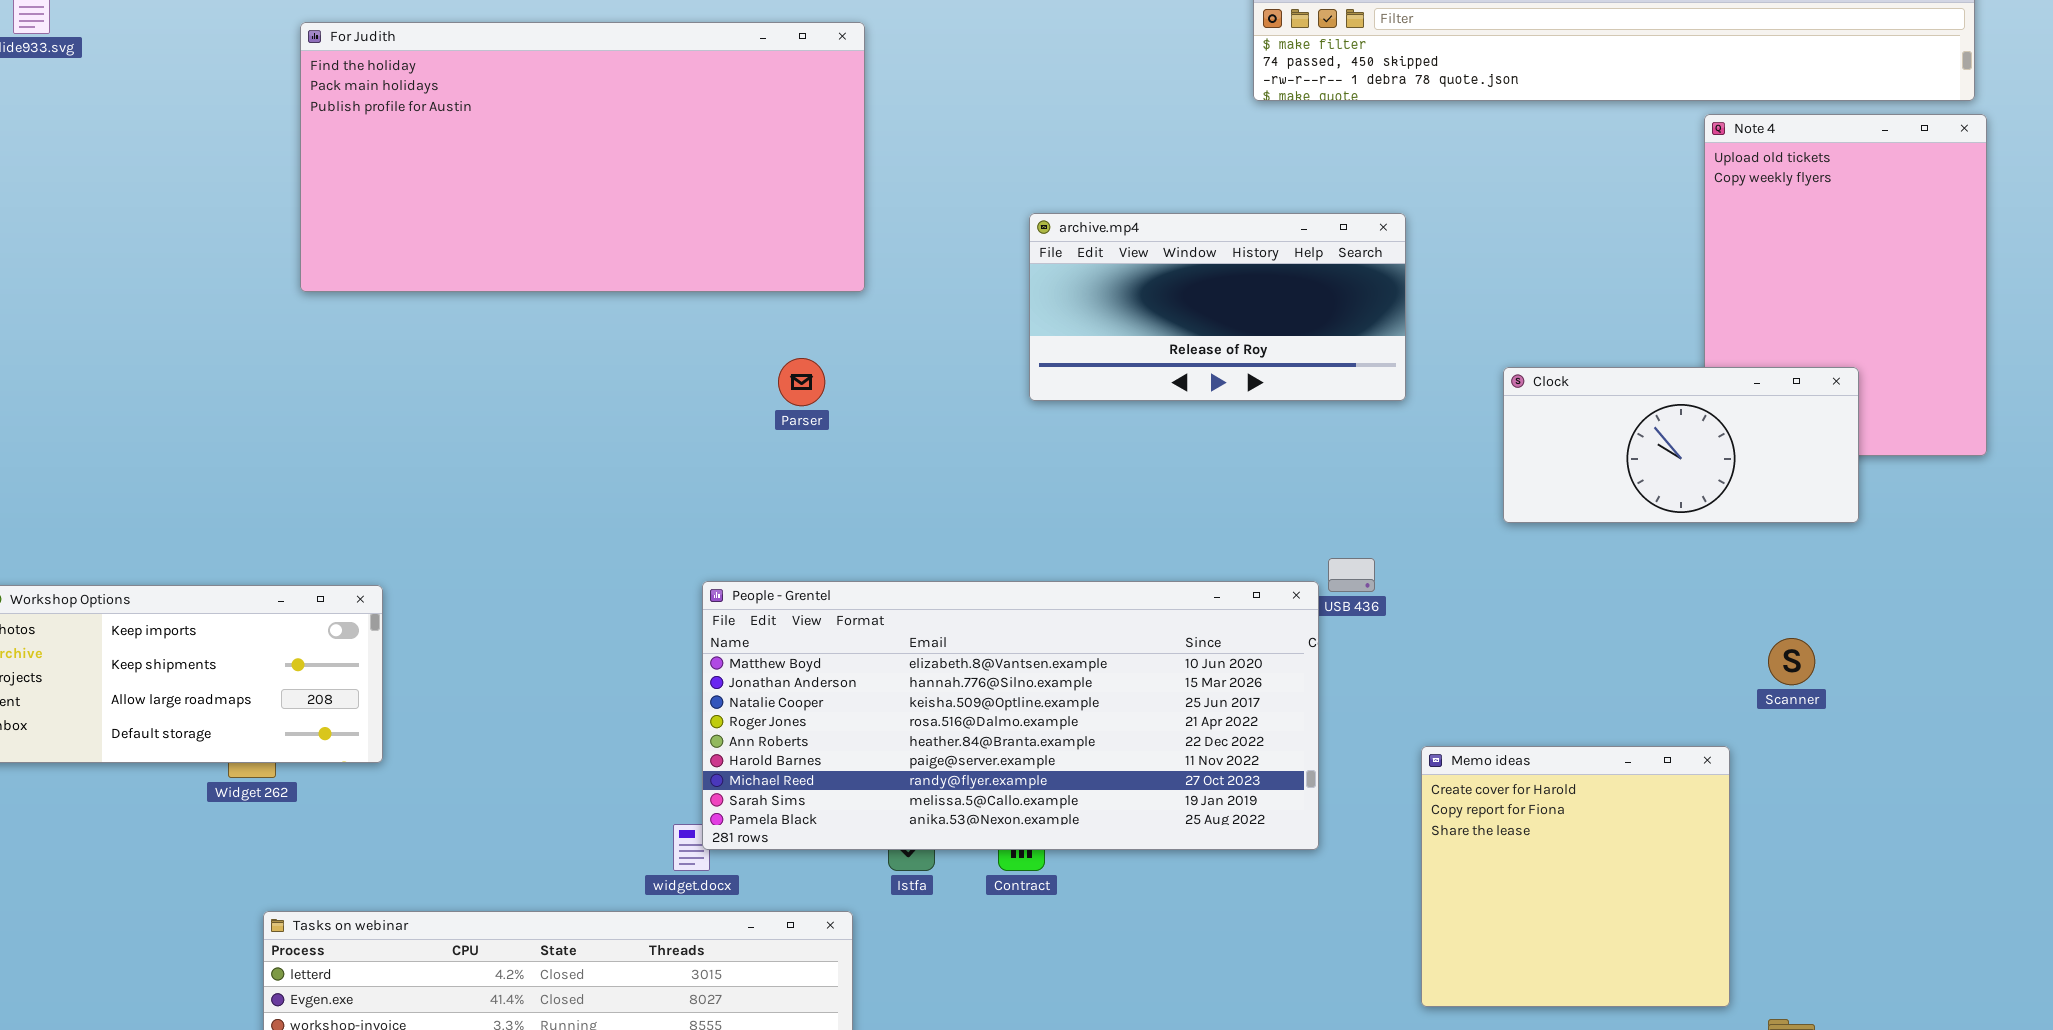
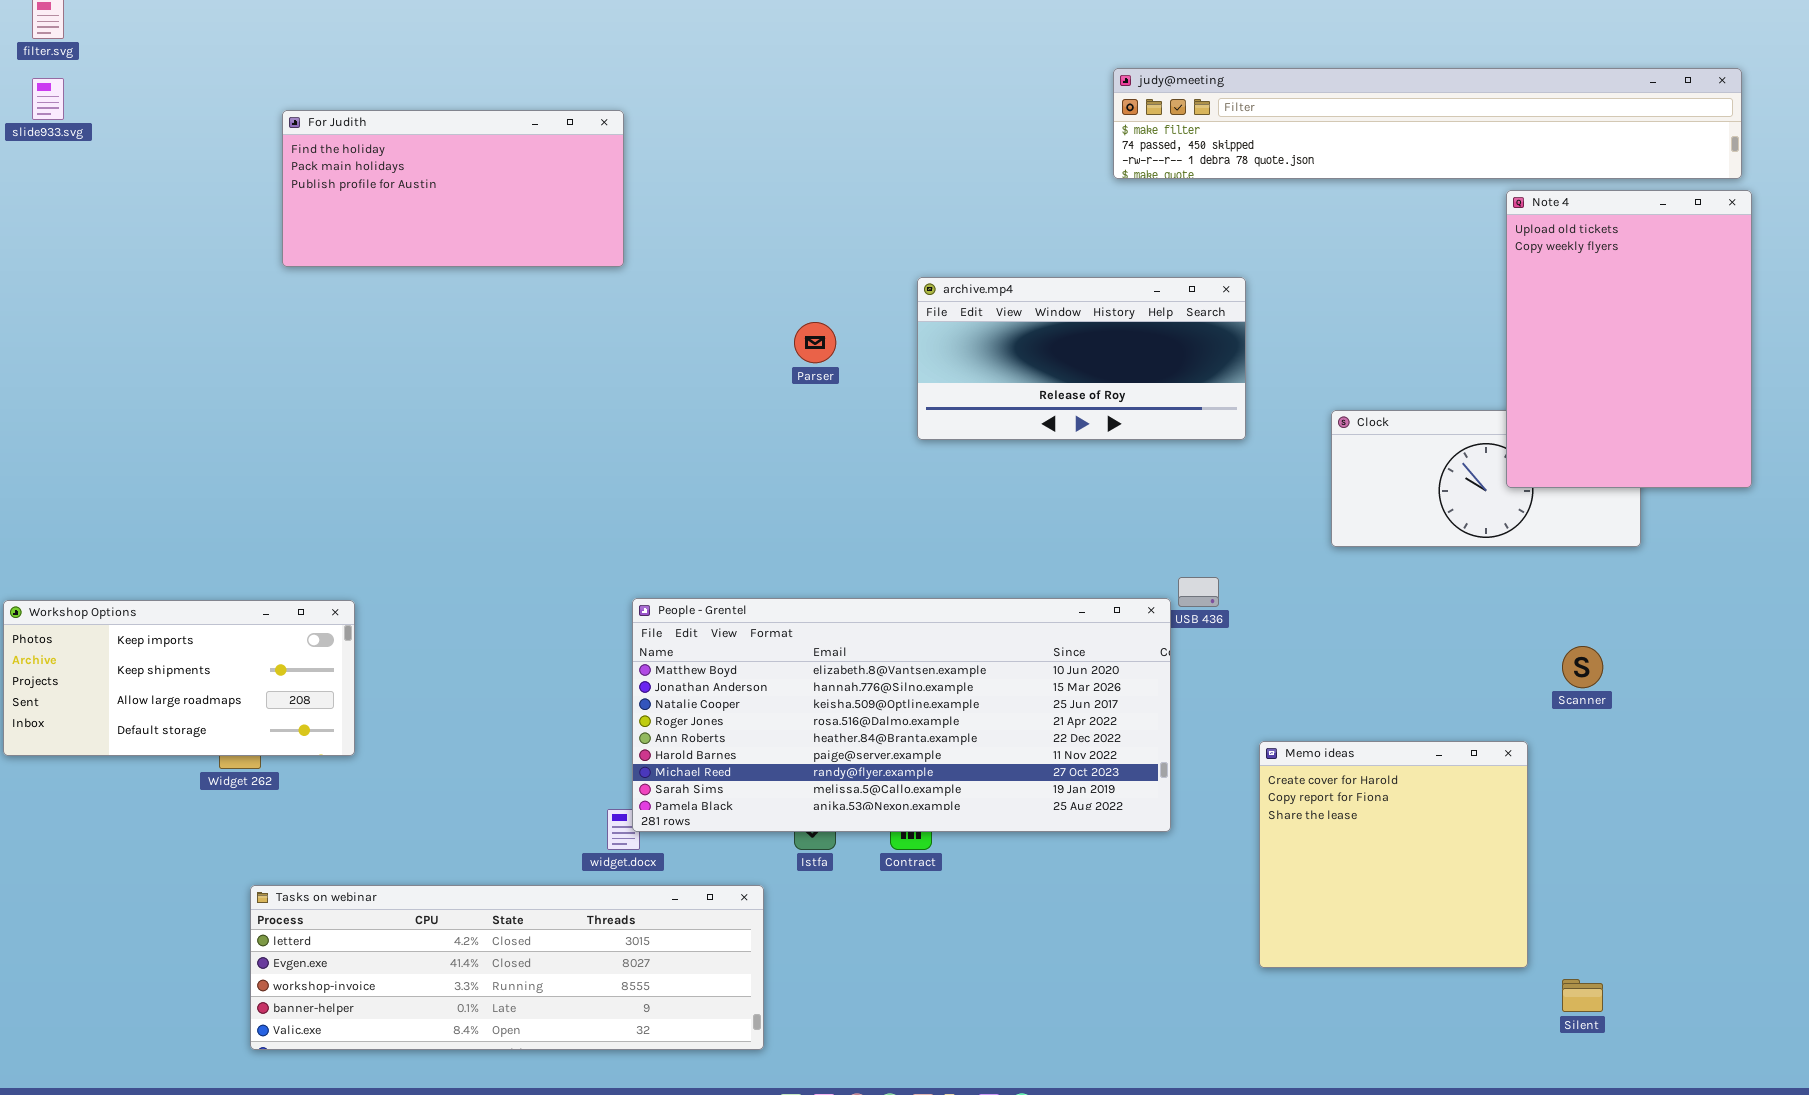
For Judith: [300,22,865,292] -> [282,110,624,267], resized
Note 4: [1704,114,1987,456] -> [1506,190,1752,488], raised
Parser: [778,358,825,406] -> [794,322,836,363], moved

